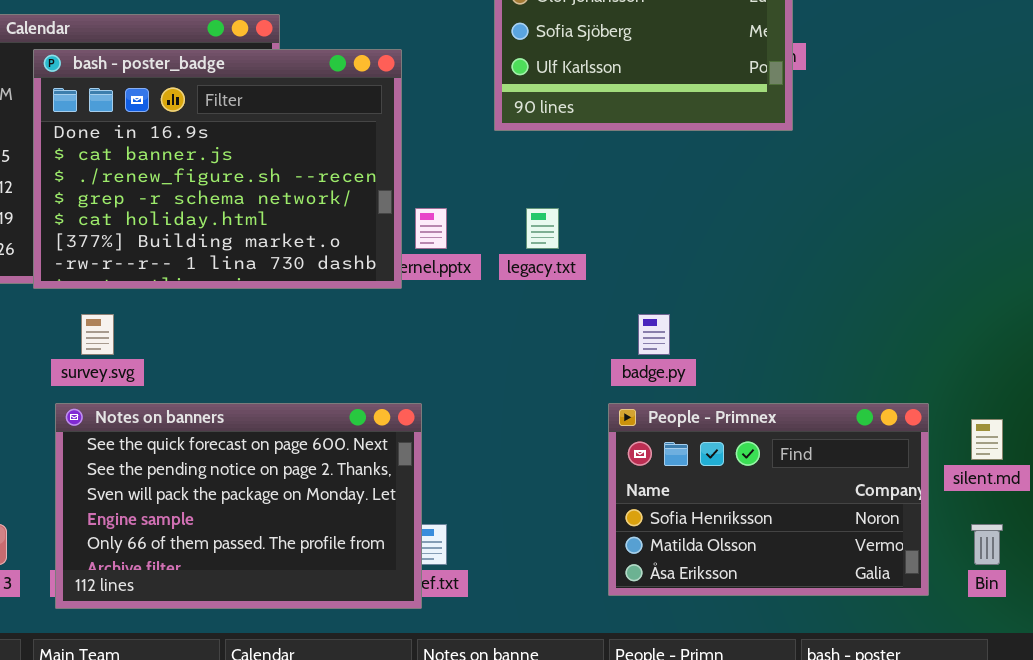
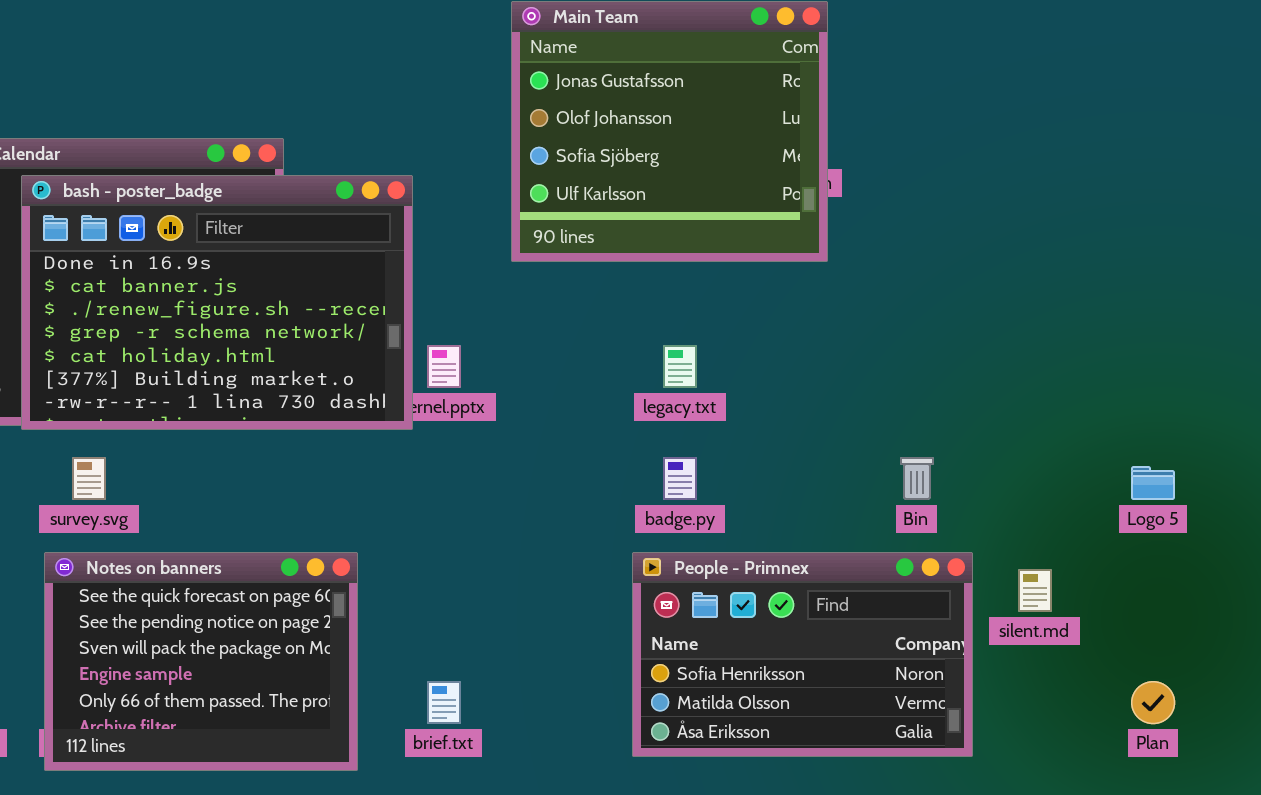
legacy.txt: [526,208,559,249] -> [663,345,697,388], moved
Notes on banners: [55,403,422,609] -> [44,552,358,771], resized
Bin: [971,524,1003,565] -> [900,457,934,500], moved

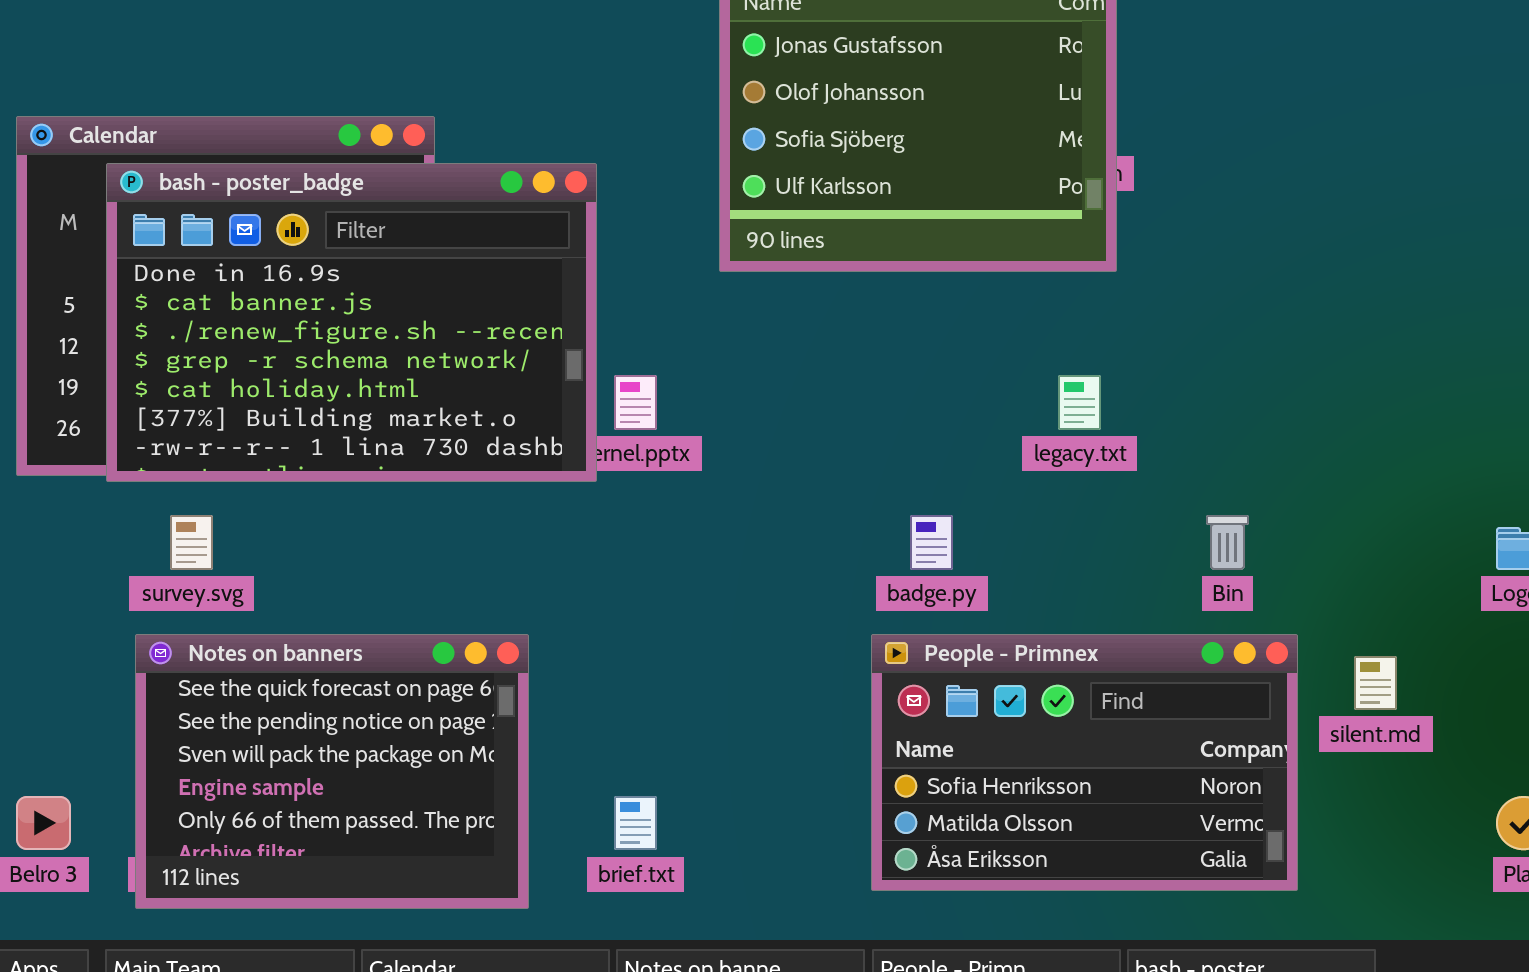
legacy.txt: [663,345,697,388] -> [1058,375,1101,430], moved

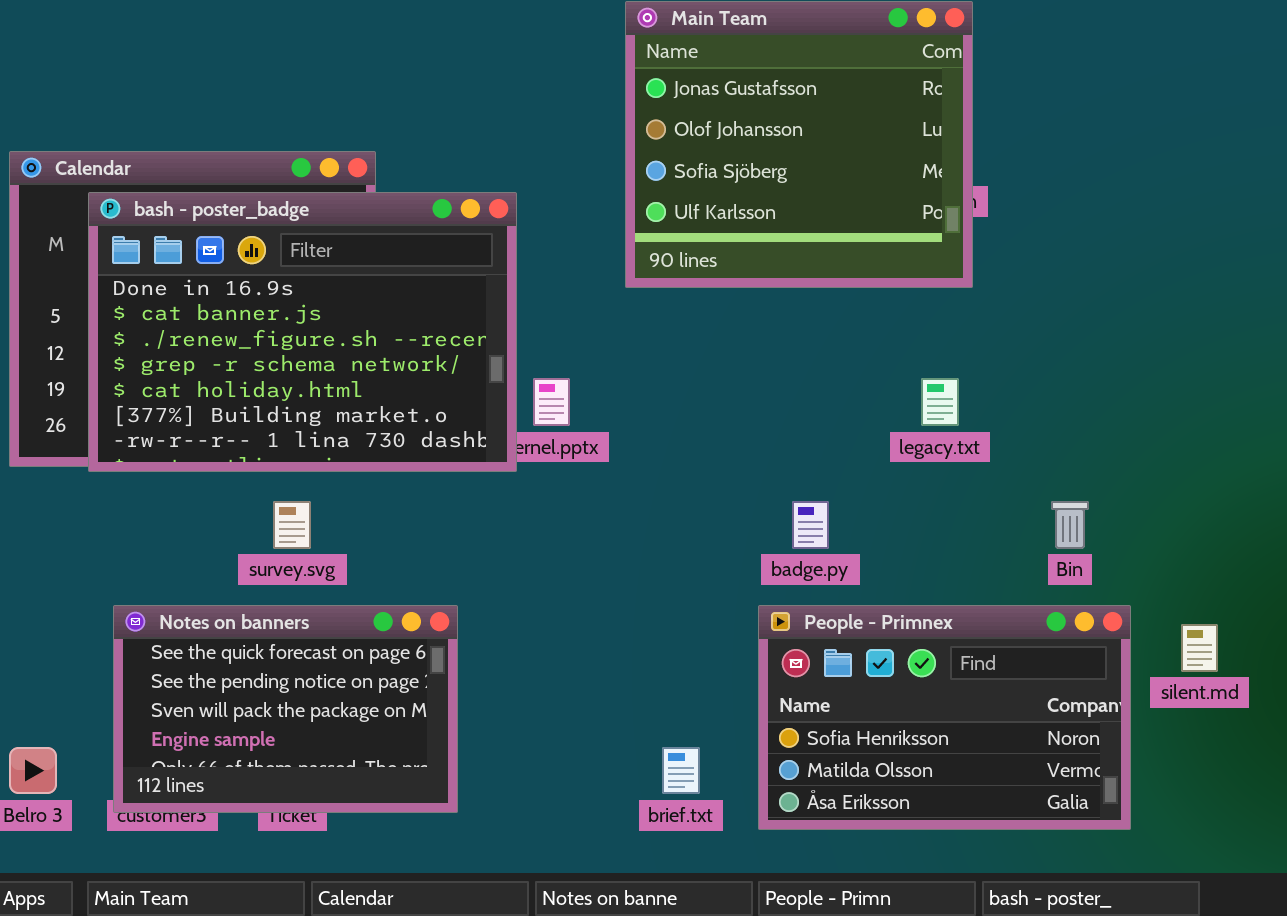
survey.svg: [170,515,213,570] -> [273,501,311,549], moved
Notes on banners: [135,634,529,909] -> [113,605,458,813], resized
brief.txt: [614,796,657,850] -> [662,747,700,794], moved

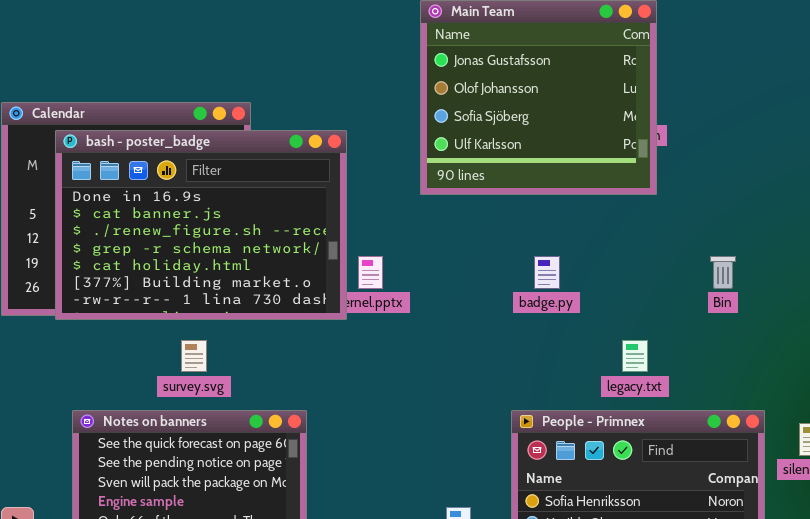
legacy.txt: [921,378,959,426] -> [622,340,648,372], moved
badge.py: [792,501,829,549] -> [534,256,560,289], moved
Bin: [1051,501,1089,549] -> [710,256,736,289], moved

